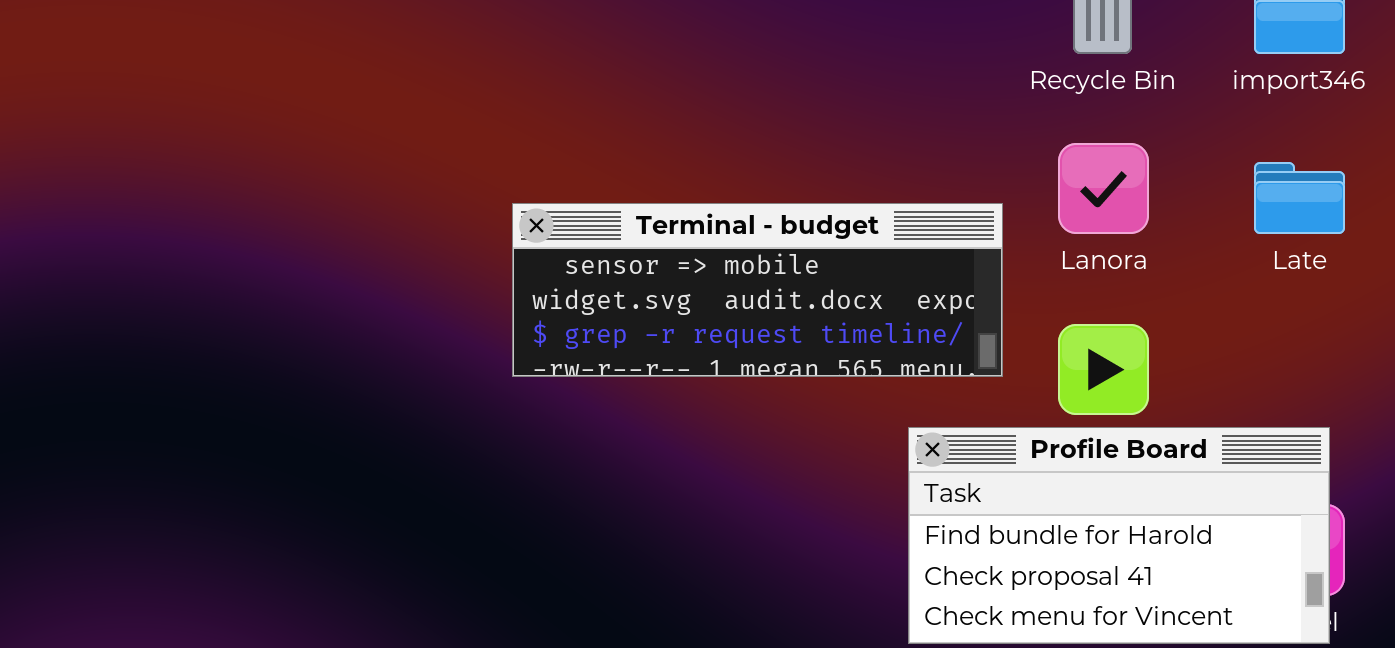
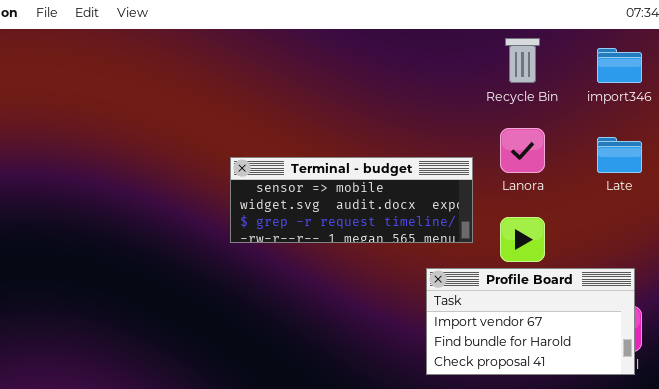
Profile Board: [908,427,1330,644] -> [426,268,635,375], scrolled up 1 row

